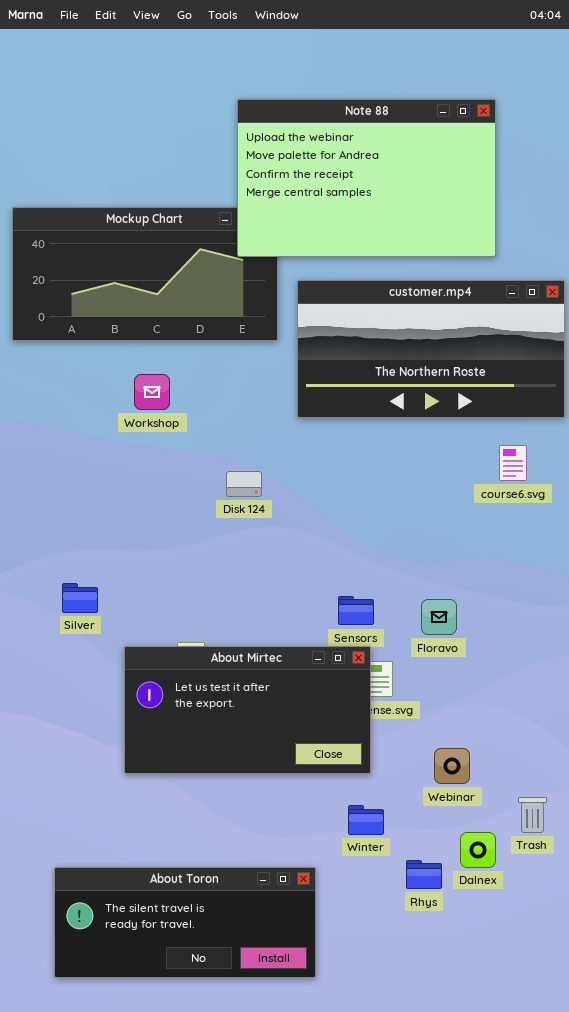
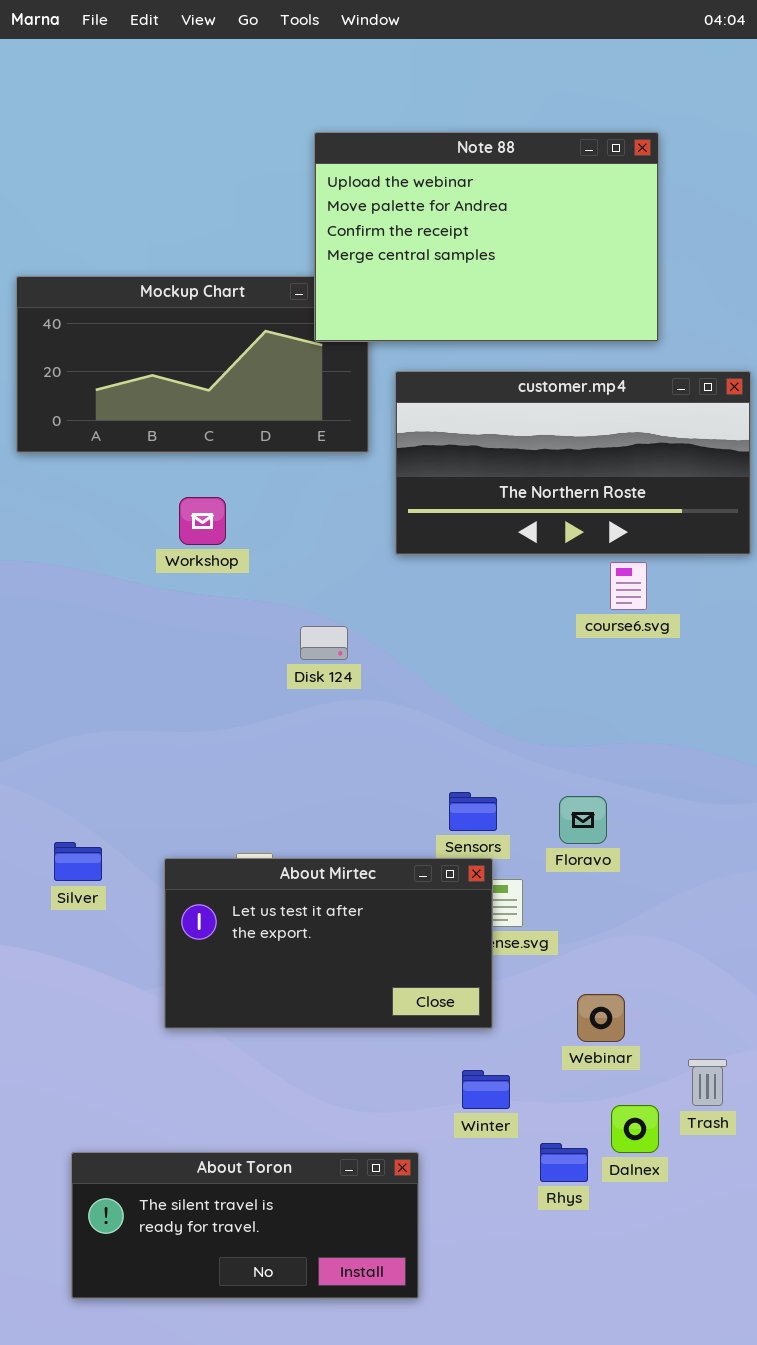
course6.svg: [499,445,527,481] -> [610,562,647,610], moved
Silver: [62,583,98,613] -> [54,842,102,881], moved

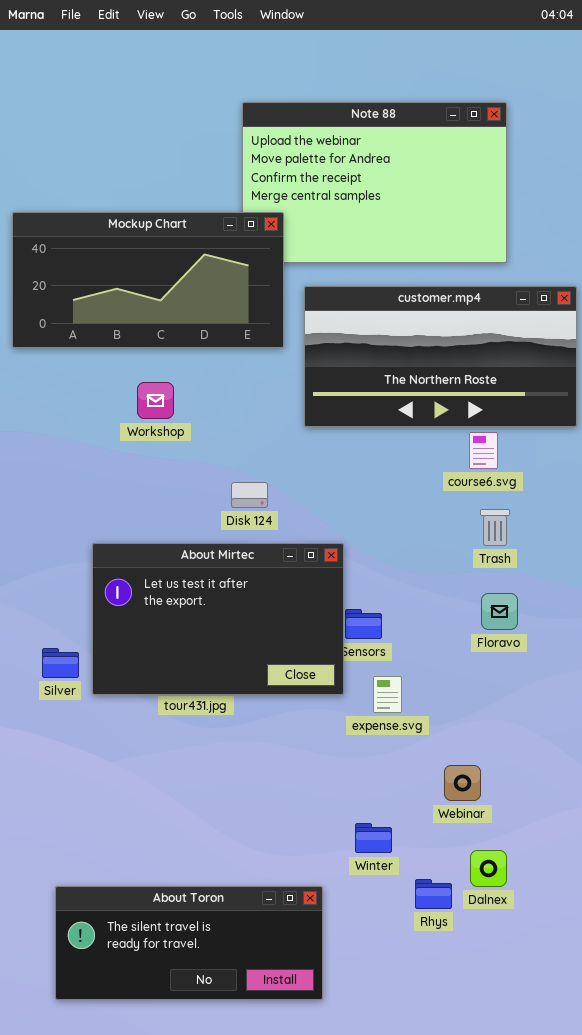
Mockup Chart: [16,276,369,453] -> [12,212,284,348], raised
Floravo: [559,796,607,844] -> [481,593,518,630], moved
About Mirtec: [164,858,493,1029] -> [92,543,344,695], moved, resized
Trash: [688,1059,727,1106] -> [480,509,510,546], moved

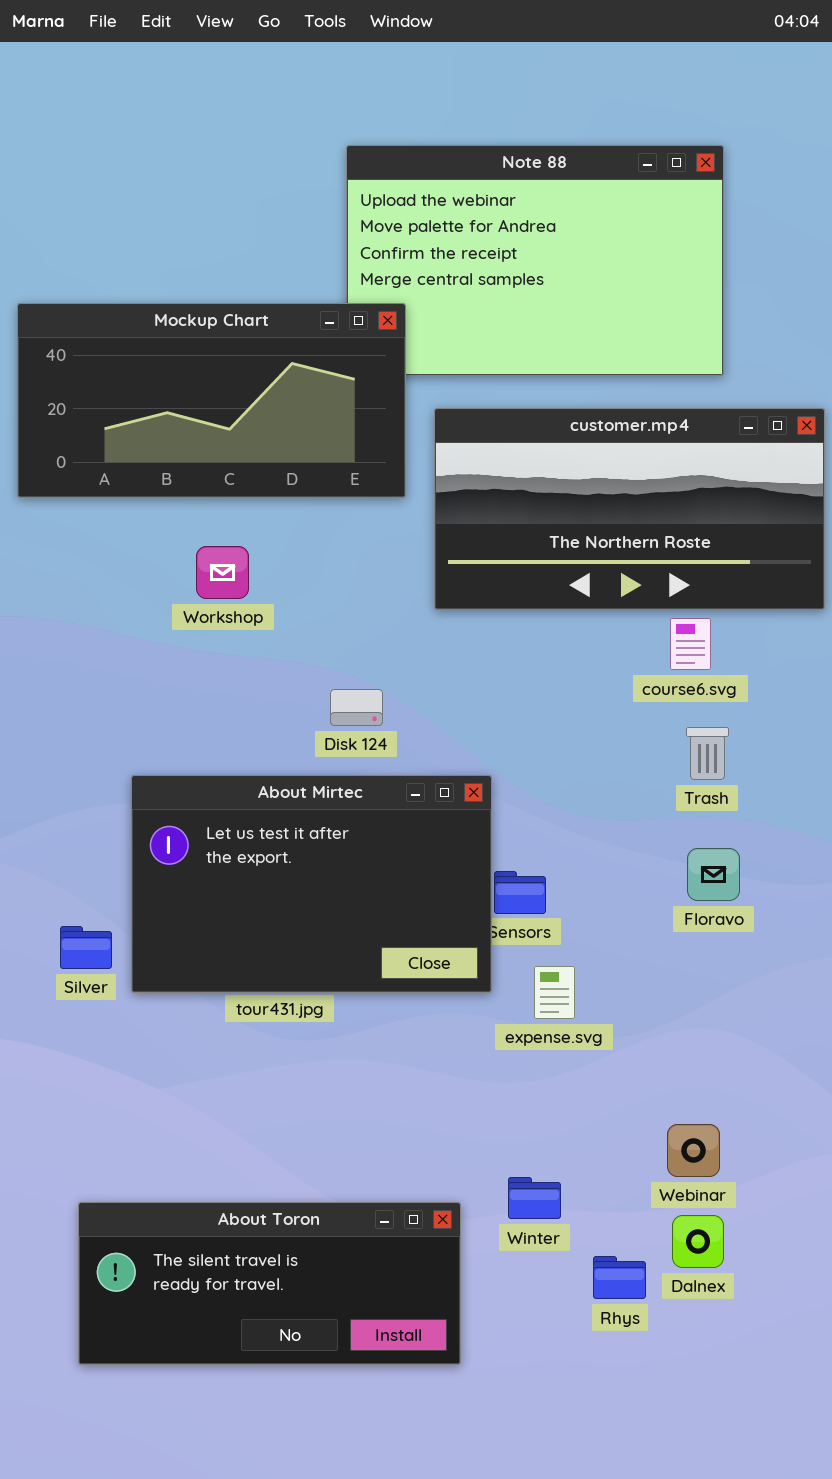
Webinar: [444,765,481,801] -> [667,1124,720,1177], moved
About Toron: [55,886,323,1000] -> [78,1202,461,1365], moved

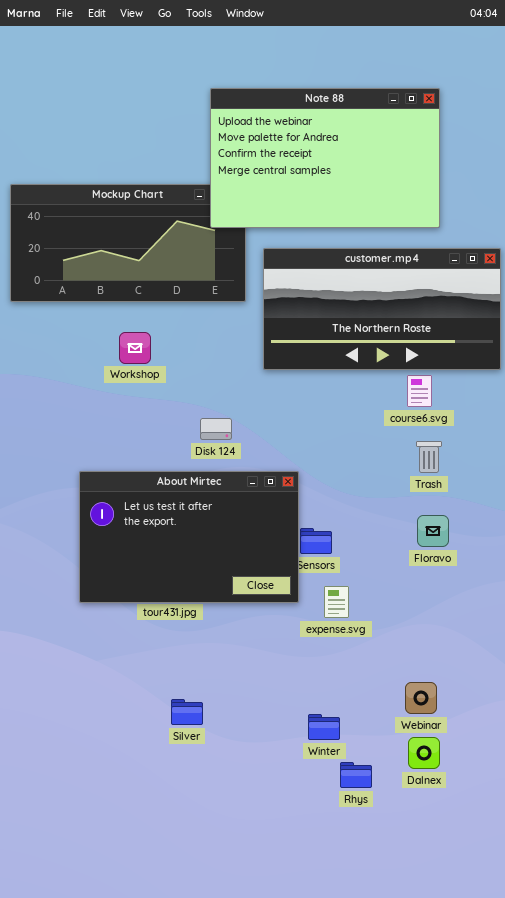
Note 88: [346,145,724,376] -> [210,88,440,228], raised
Silver: [60,926,112,969] -> [171,699,203,725], moved
About Toron: [78,1202,461,1365] -> none, closed
Rhys: [593,1256,646,1299] -> [340,762,372,788], moved

